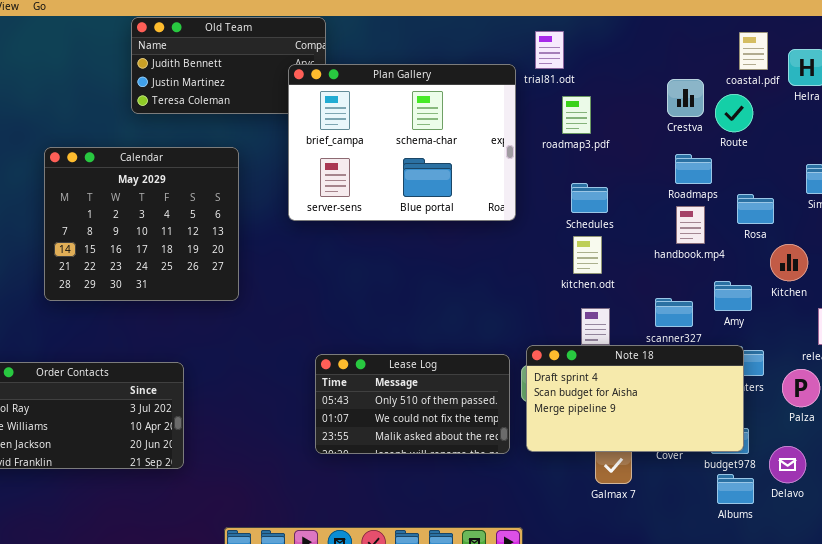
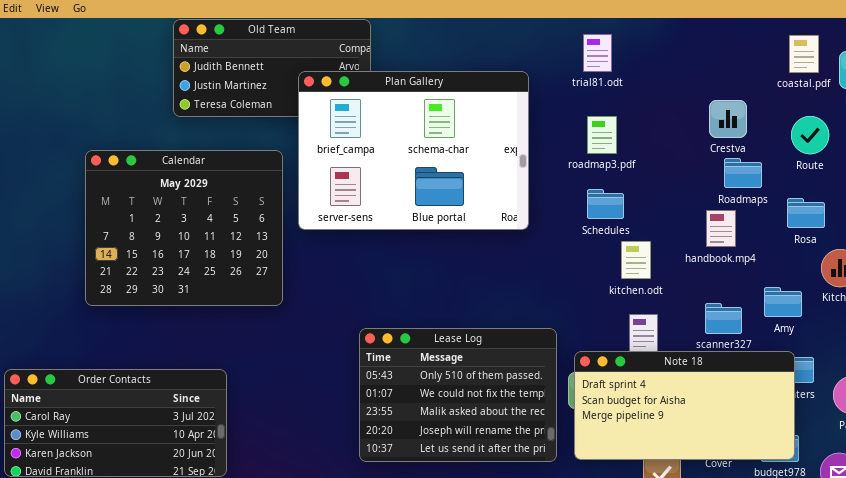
Plan Gallery: [288,64,516,221] -> [298,71,529,230], moved
Crestva: [667,79,704,117] -> [709,100,747,138], moved
Route: [715,94,753,132] -> [791,116,829,154], moved
roadmap3.pdf: [562,96,591,134] -> [587,116,617,154], moved
Schedules: [571,183,608,213] -> [587,189,624,219], moved
handbook.mp4: [676,206,705,244] -> [706,210,736,247], moved
Lease Log: [315,354,510,454] -> [359,328,557,462], resized

